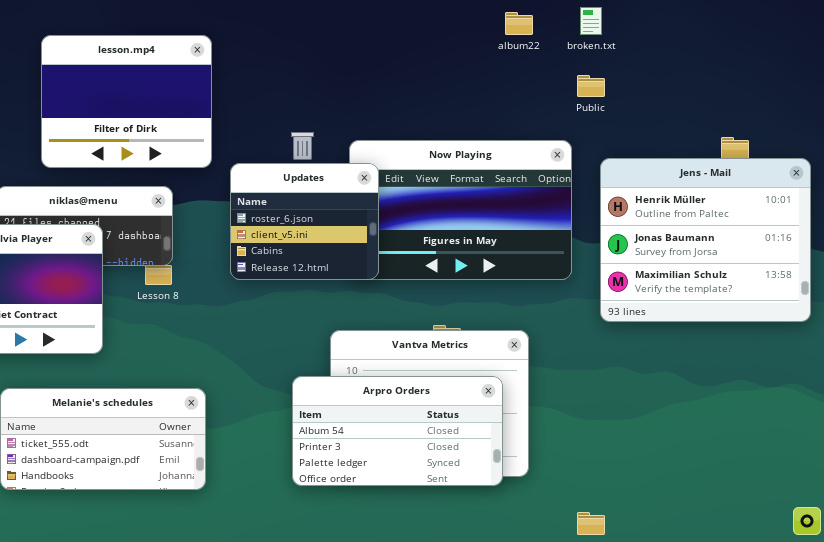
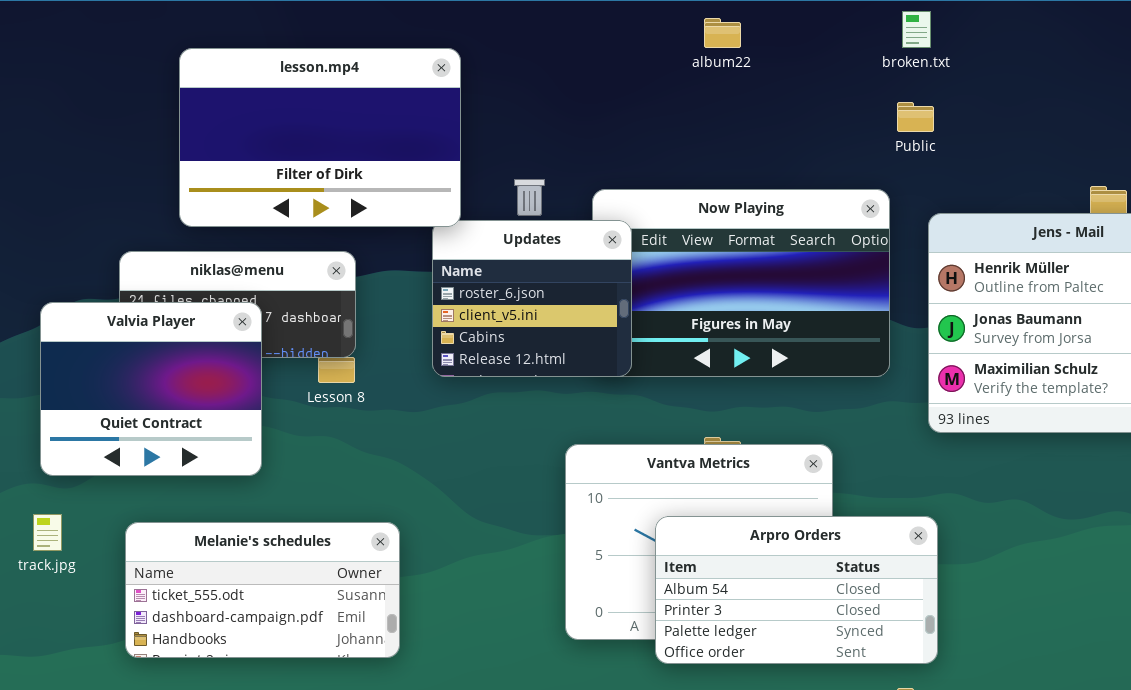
album22: [505,12,533,35] -> [704,18,741,48], moved
lesson.mp4: [41,35,212,168] -> [179,48,461,227], resized
Arpro Orders: [292,376,503,486] -> [655,516,938,664], moved

